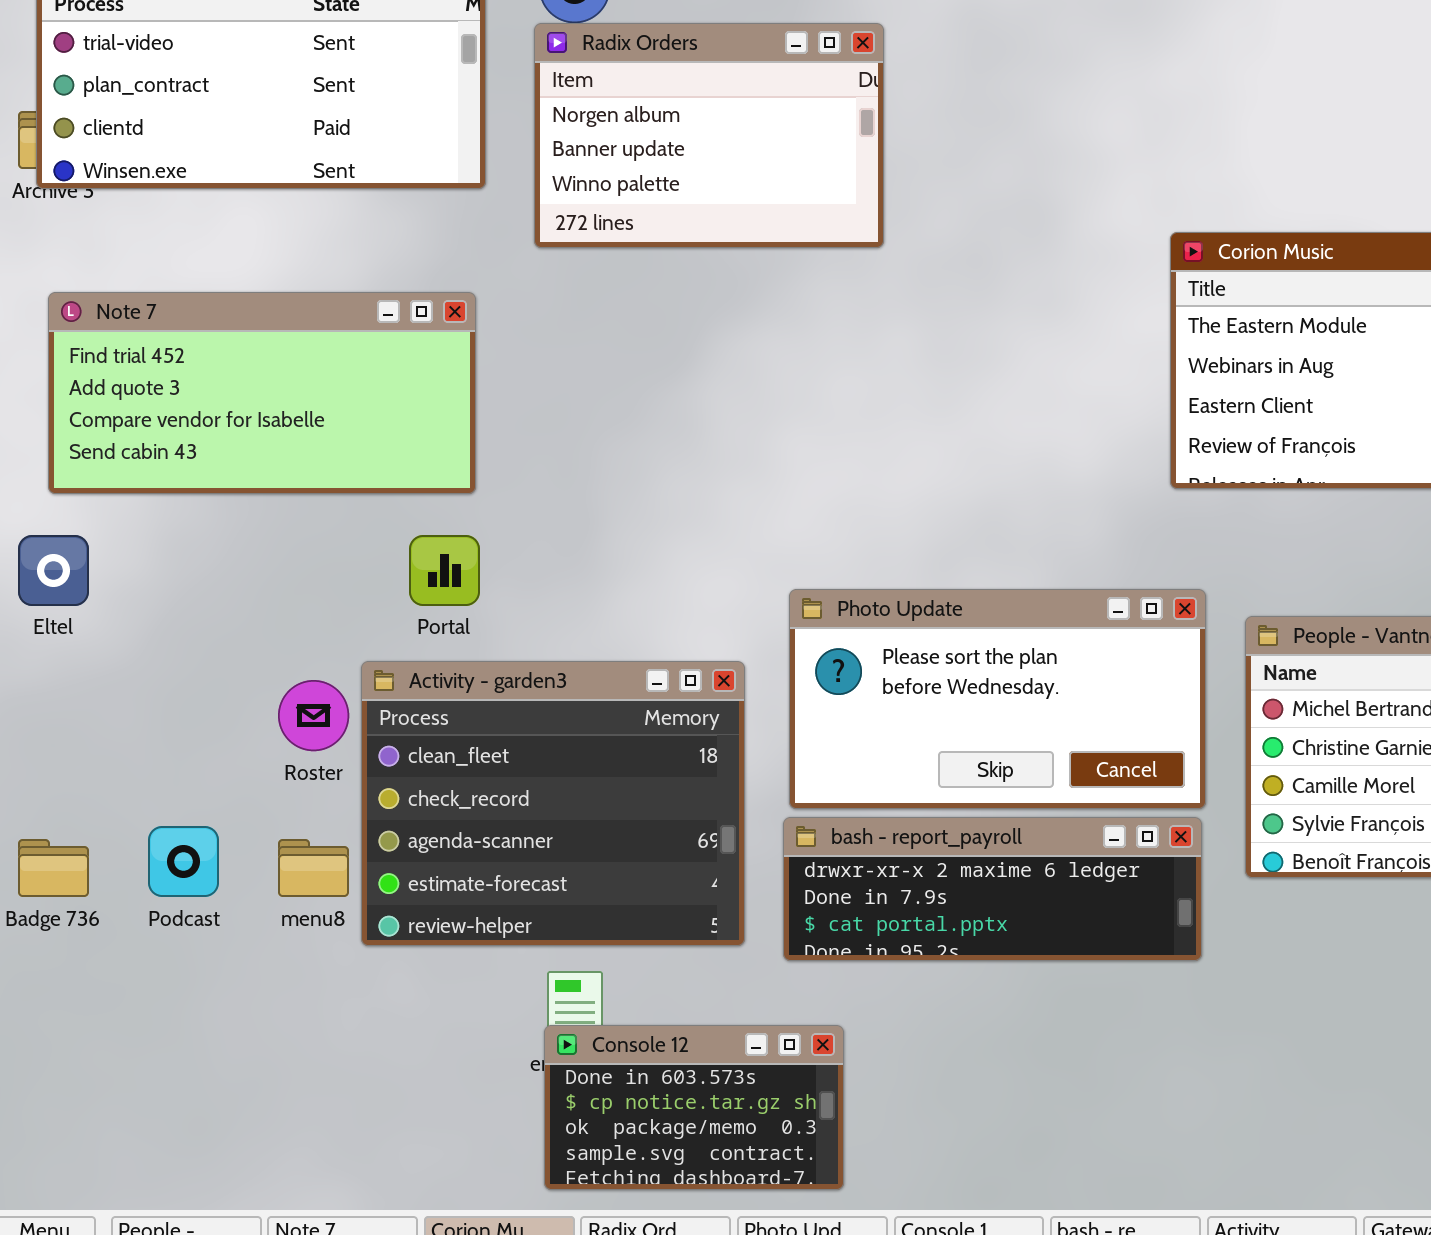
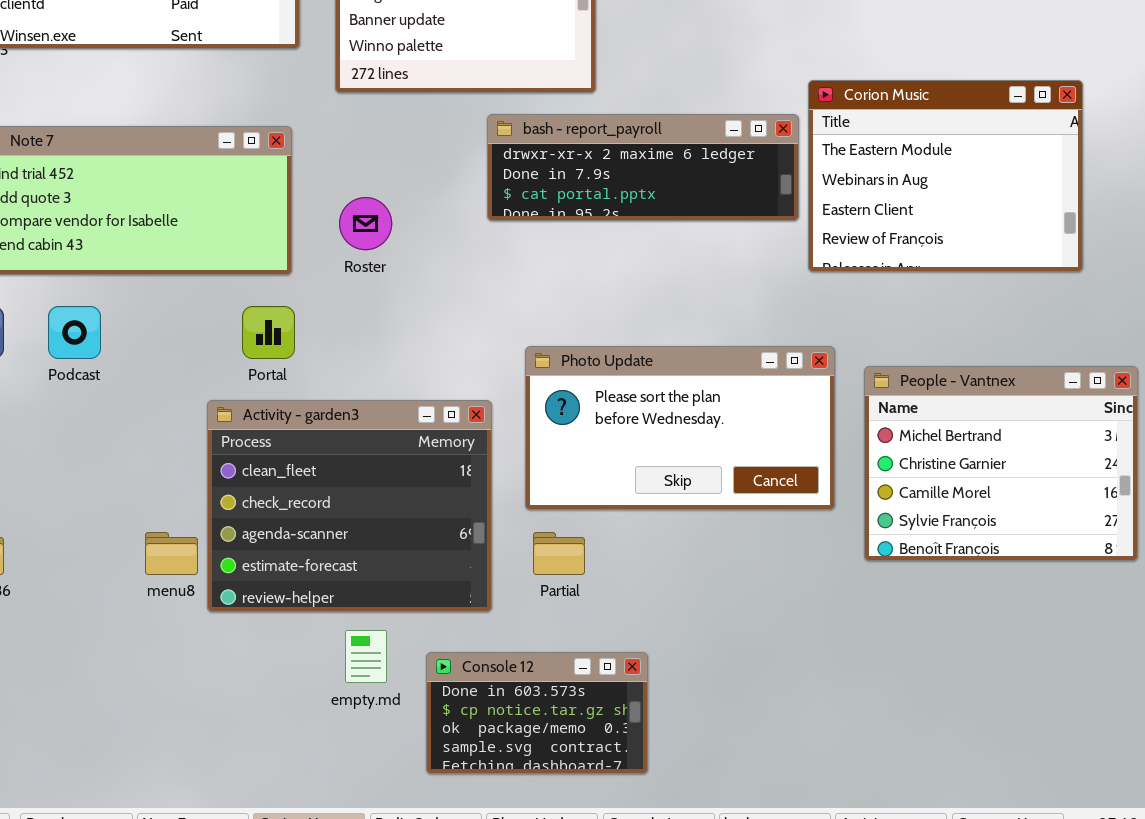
Roster: [278,680,349,751] -> [339,197,392,250], moved
bash - report_payroll: [783,817,1202,961] -> [487,114,799,221], moved
Podcast: [148,826,219,897] -> [48,306,101,359], moved
Console 12: [544,1025,844,1190] -> [426,652,648,774], moved

